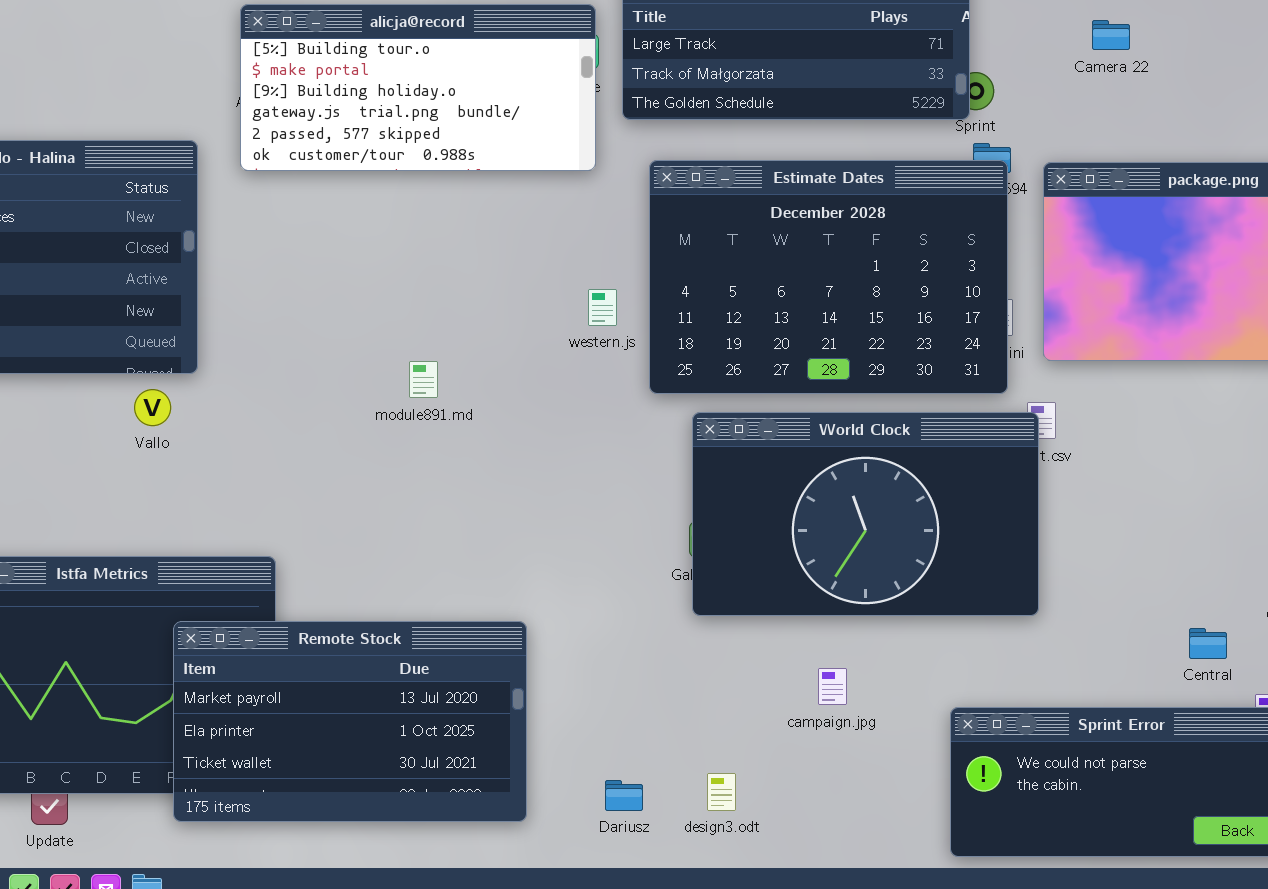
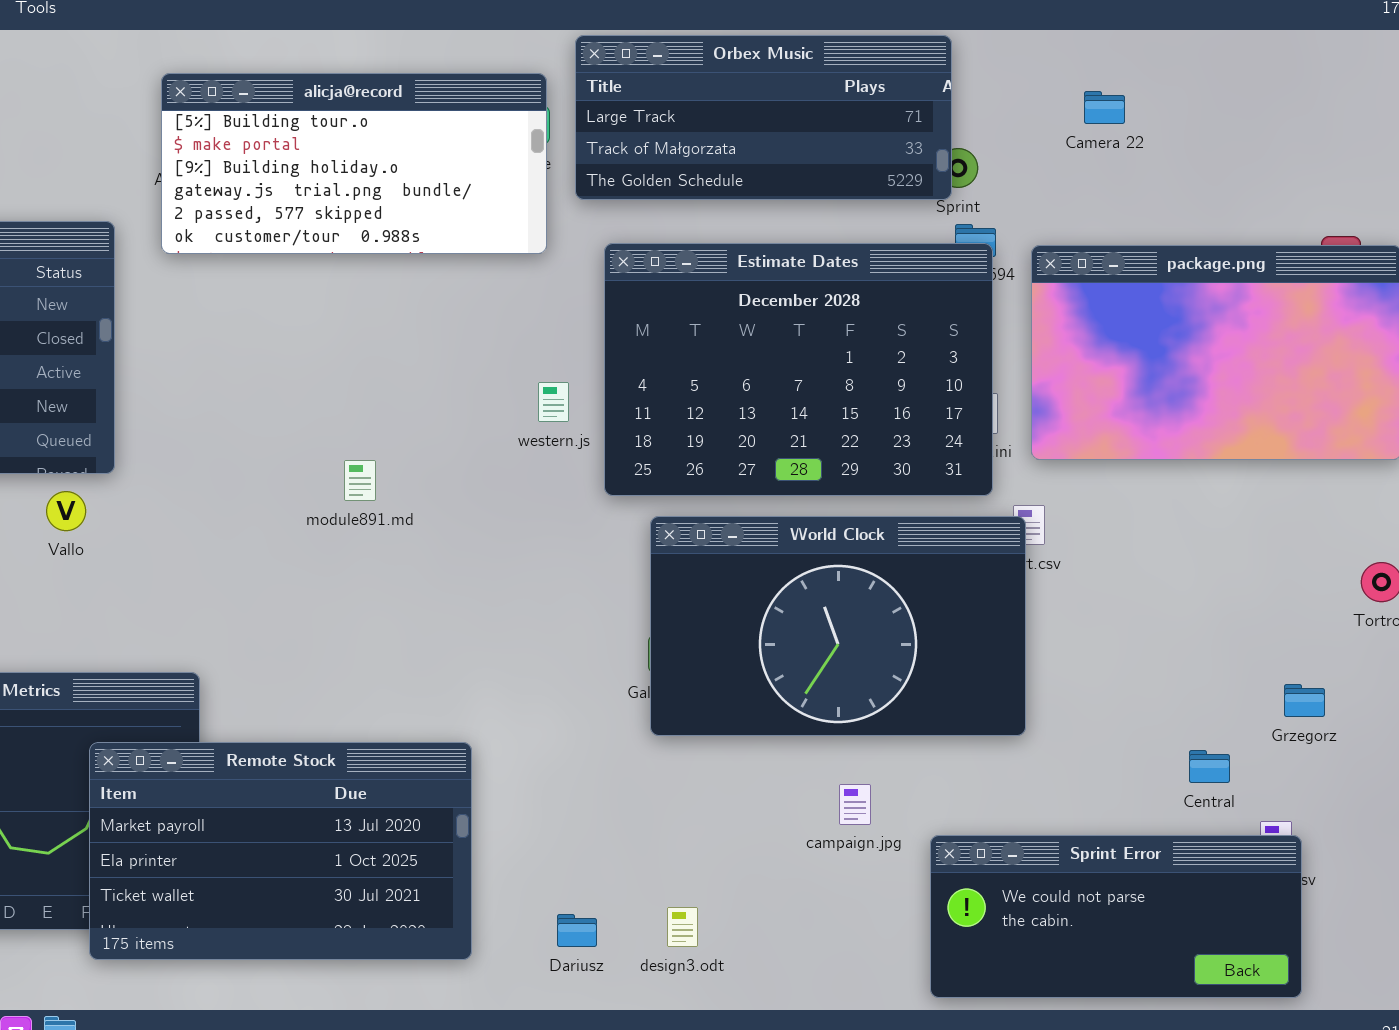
campaign.jpg: [818,668,847,705] -> [839,784,871,825], moved

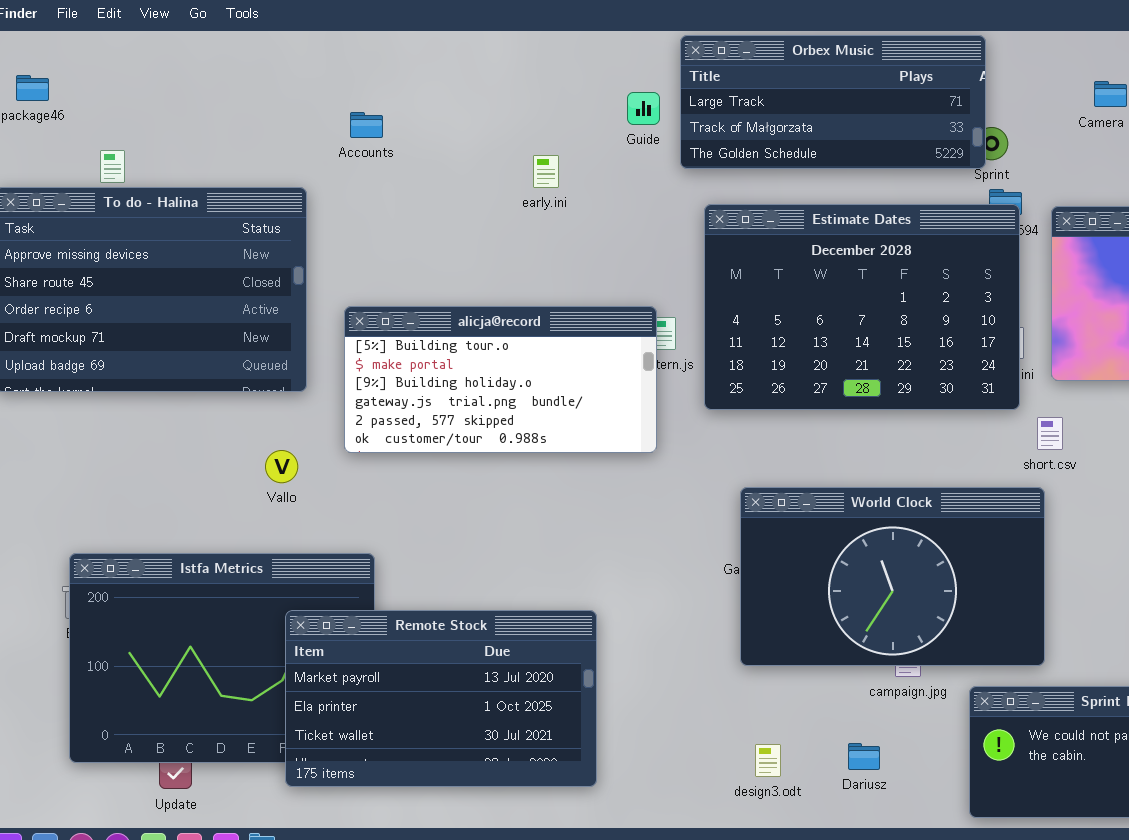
alicja@record: [161,73,547,254] -> [344,306,657,453], moved
Vallo: [46,491,86,531] -> [265,450,298,483], moved
World Clock: [650,516,1026,736] -> [740,487,1045,666], moved
Dariusz: [557,914,597,947] -> [848,743,880,770], moved

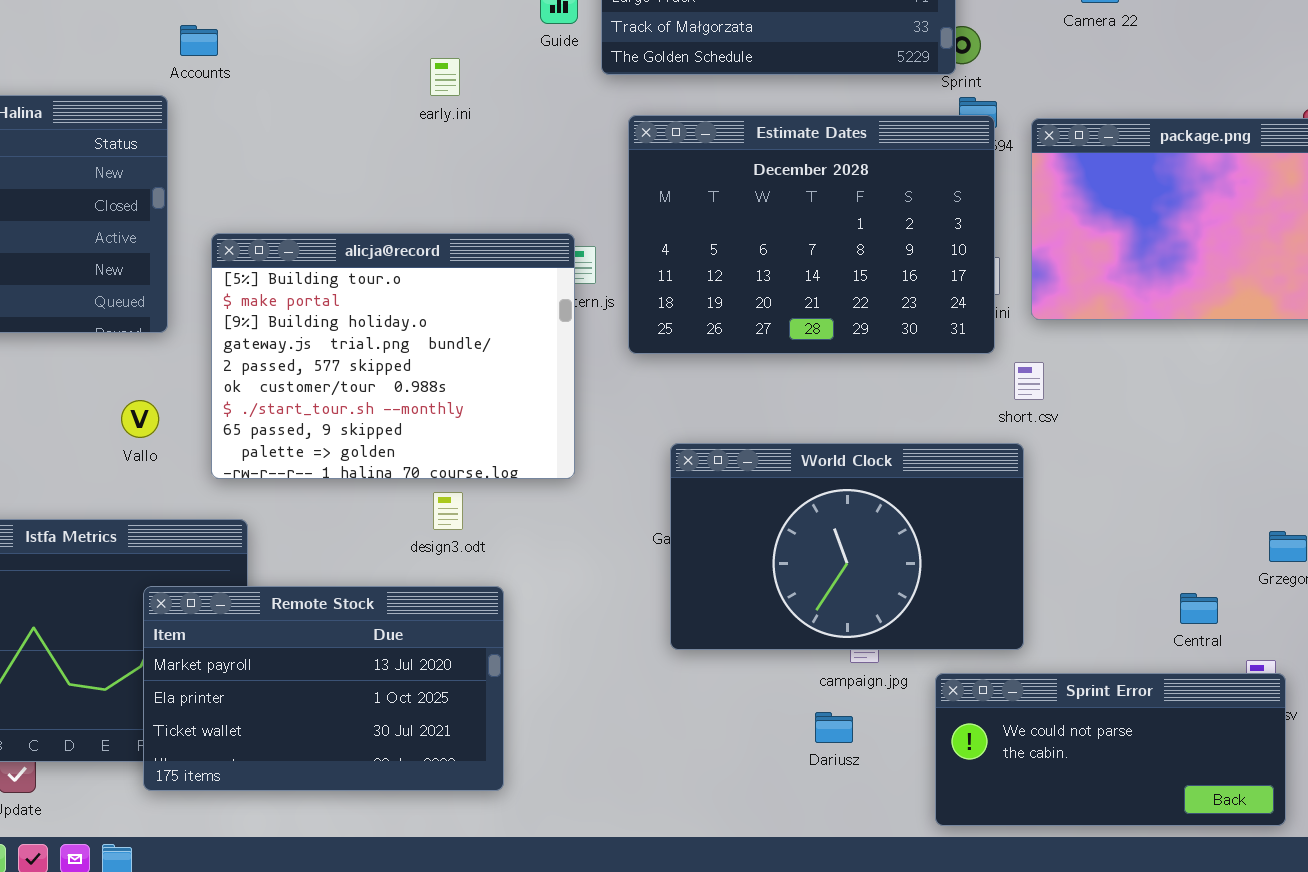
Accounts: [350,112,383,138] -> [180,25,218,56], moved
alicja@record: [344,306,657,453] -> [211,233,575,479], resized
Dariusz: [848,743,880,770] -> [815,712,853,743], moved
design3.odt: [755,744,781,777] -> [433,492,463,530], moved

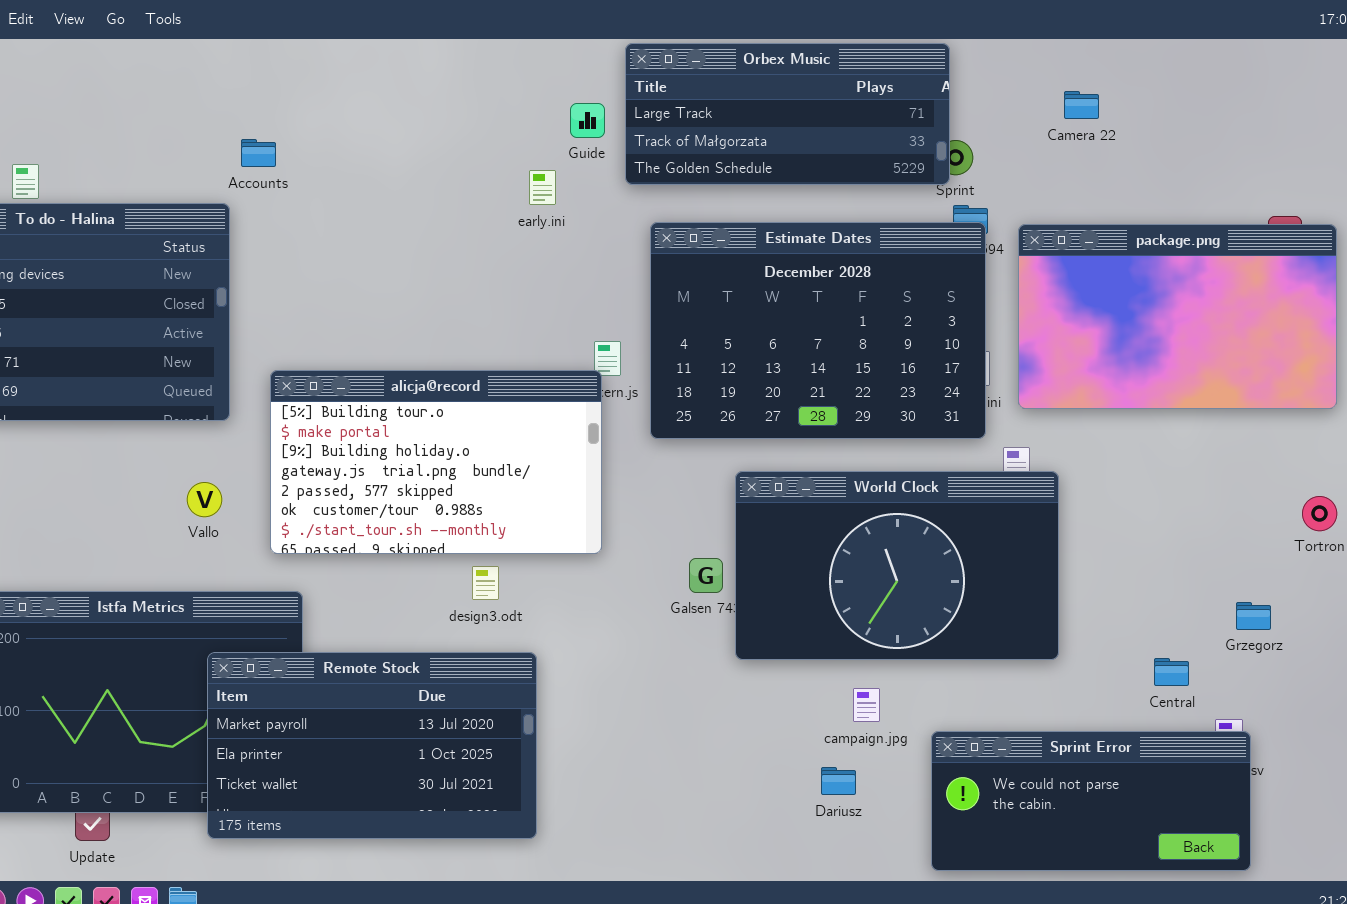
early.ini: [430,58,460,96] -> [529,170,556,205], moved
alicja@record: [211,233,575,479] -> [270,370,602,554], resized
World Clock: [670,443,1024,650] -> [735,471,1059,660], moved

